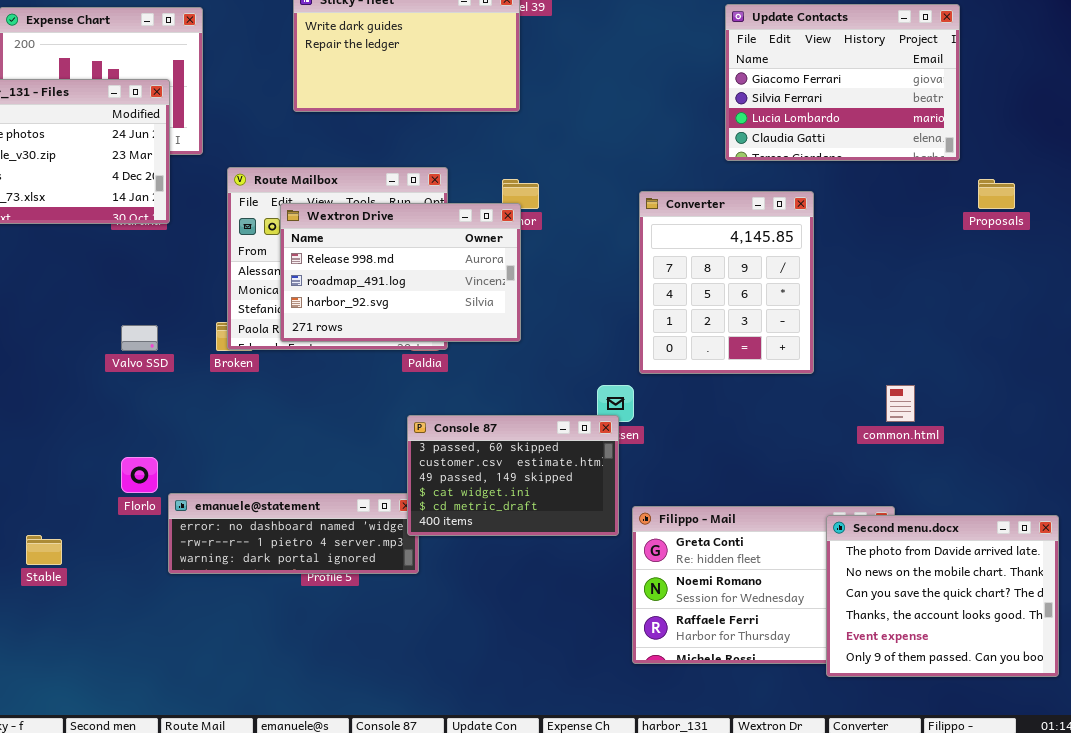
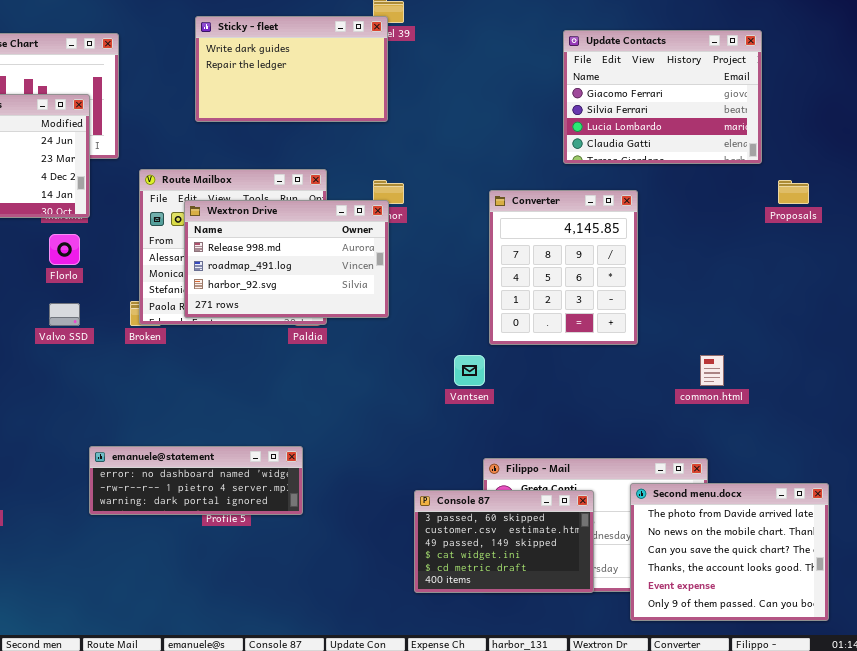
Console 87: [407,415,619,536] -> [414,490,594,593], moved
Florlo: [121,457,158,493] -> [49,234,80,265], moved
Second menu.docx: [826,515,1059,677] -> [630,483,829,621], moved

